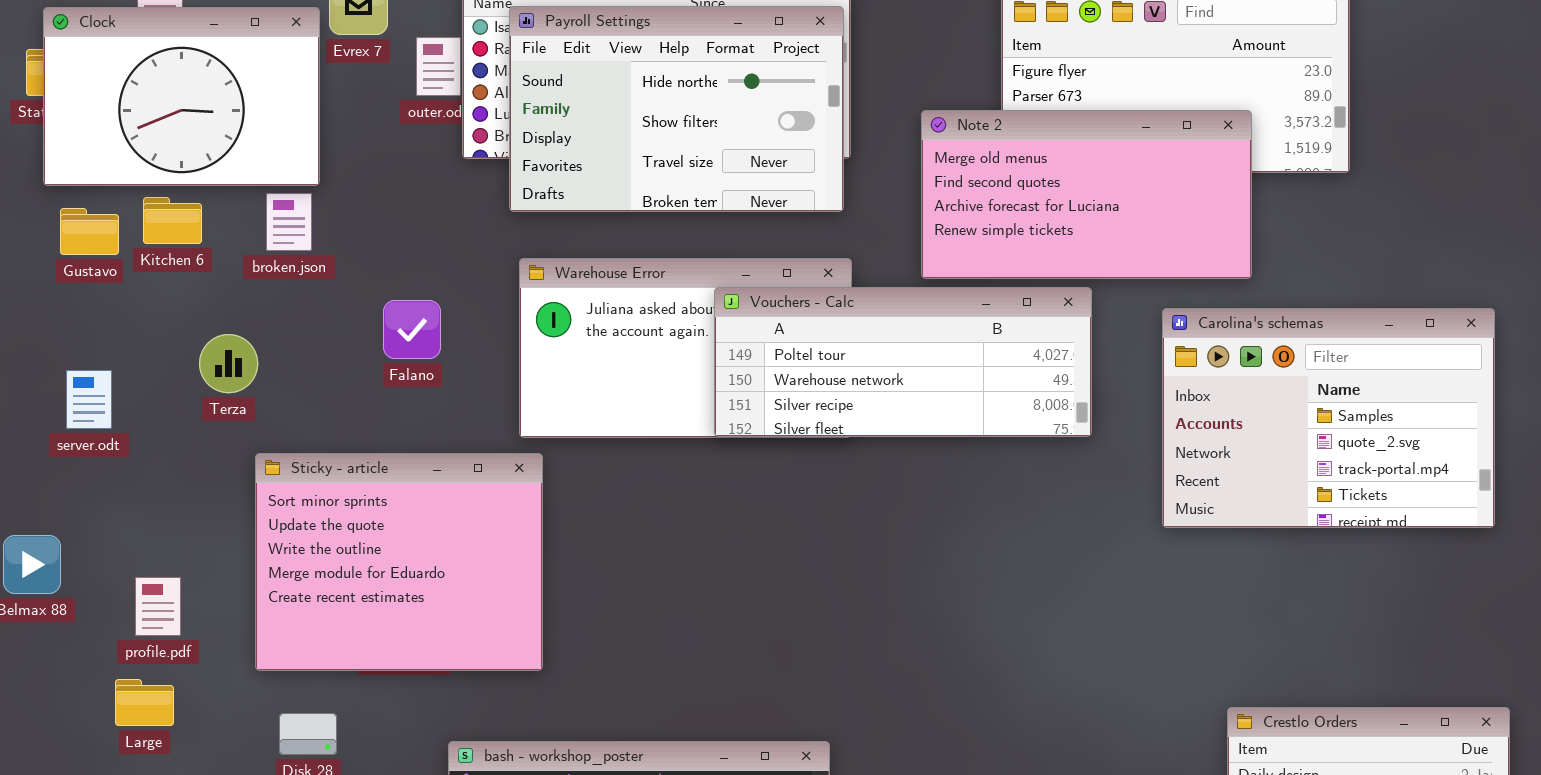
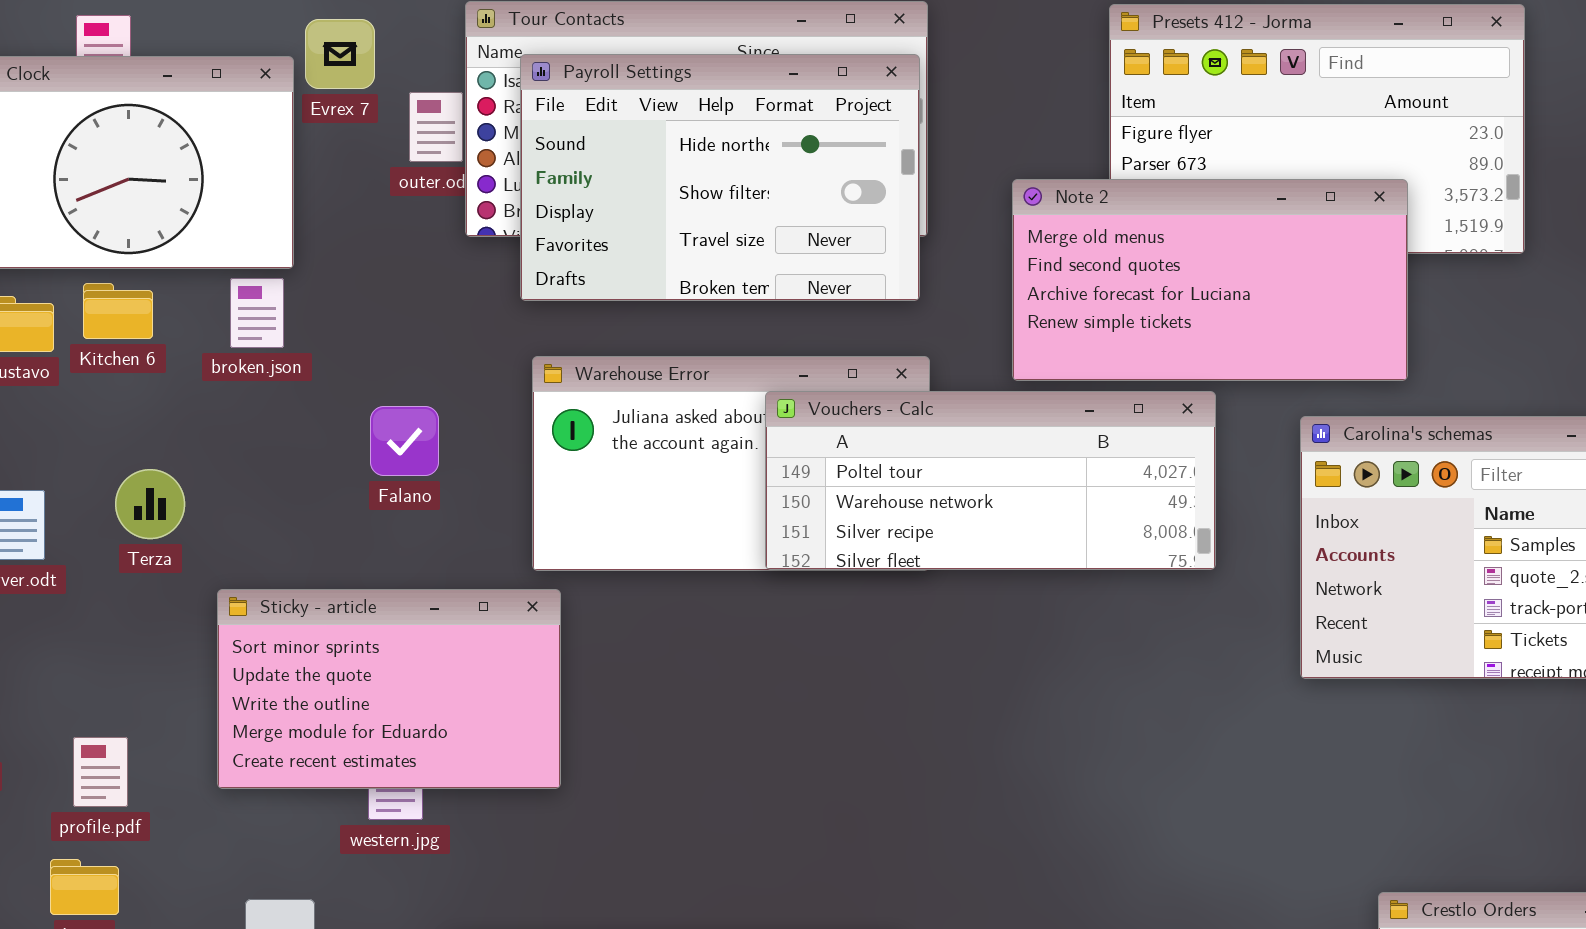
Terza: [199,334,258,393] -> [115,469,185,539], moved
Sticky - article: [255,453,543,671] -> [217,589,561,789], resized

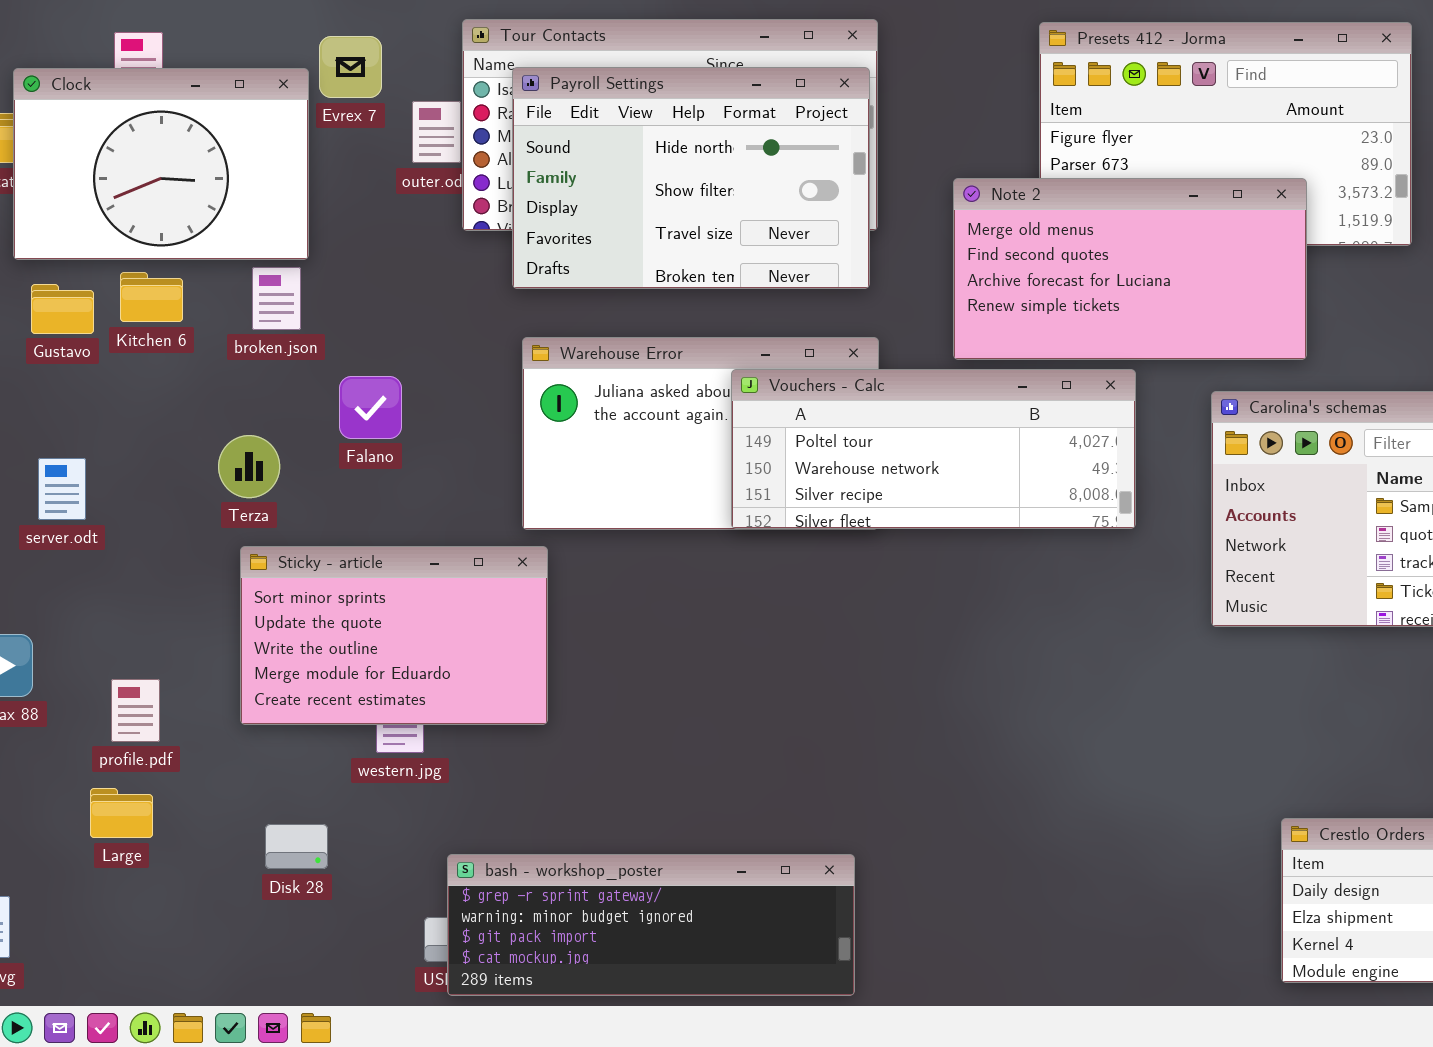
Falano: [370,406,439,476] -> [339,376,402,439], moved
Terza: [115,469,185,539] -> [218,435,280,498], moved

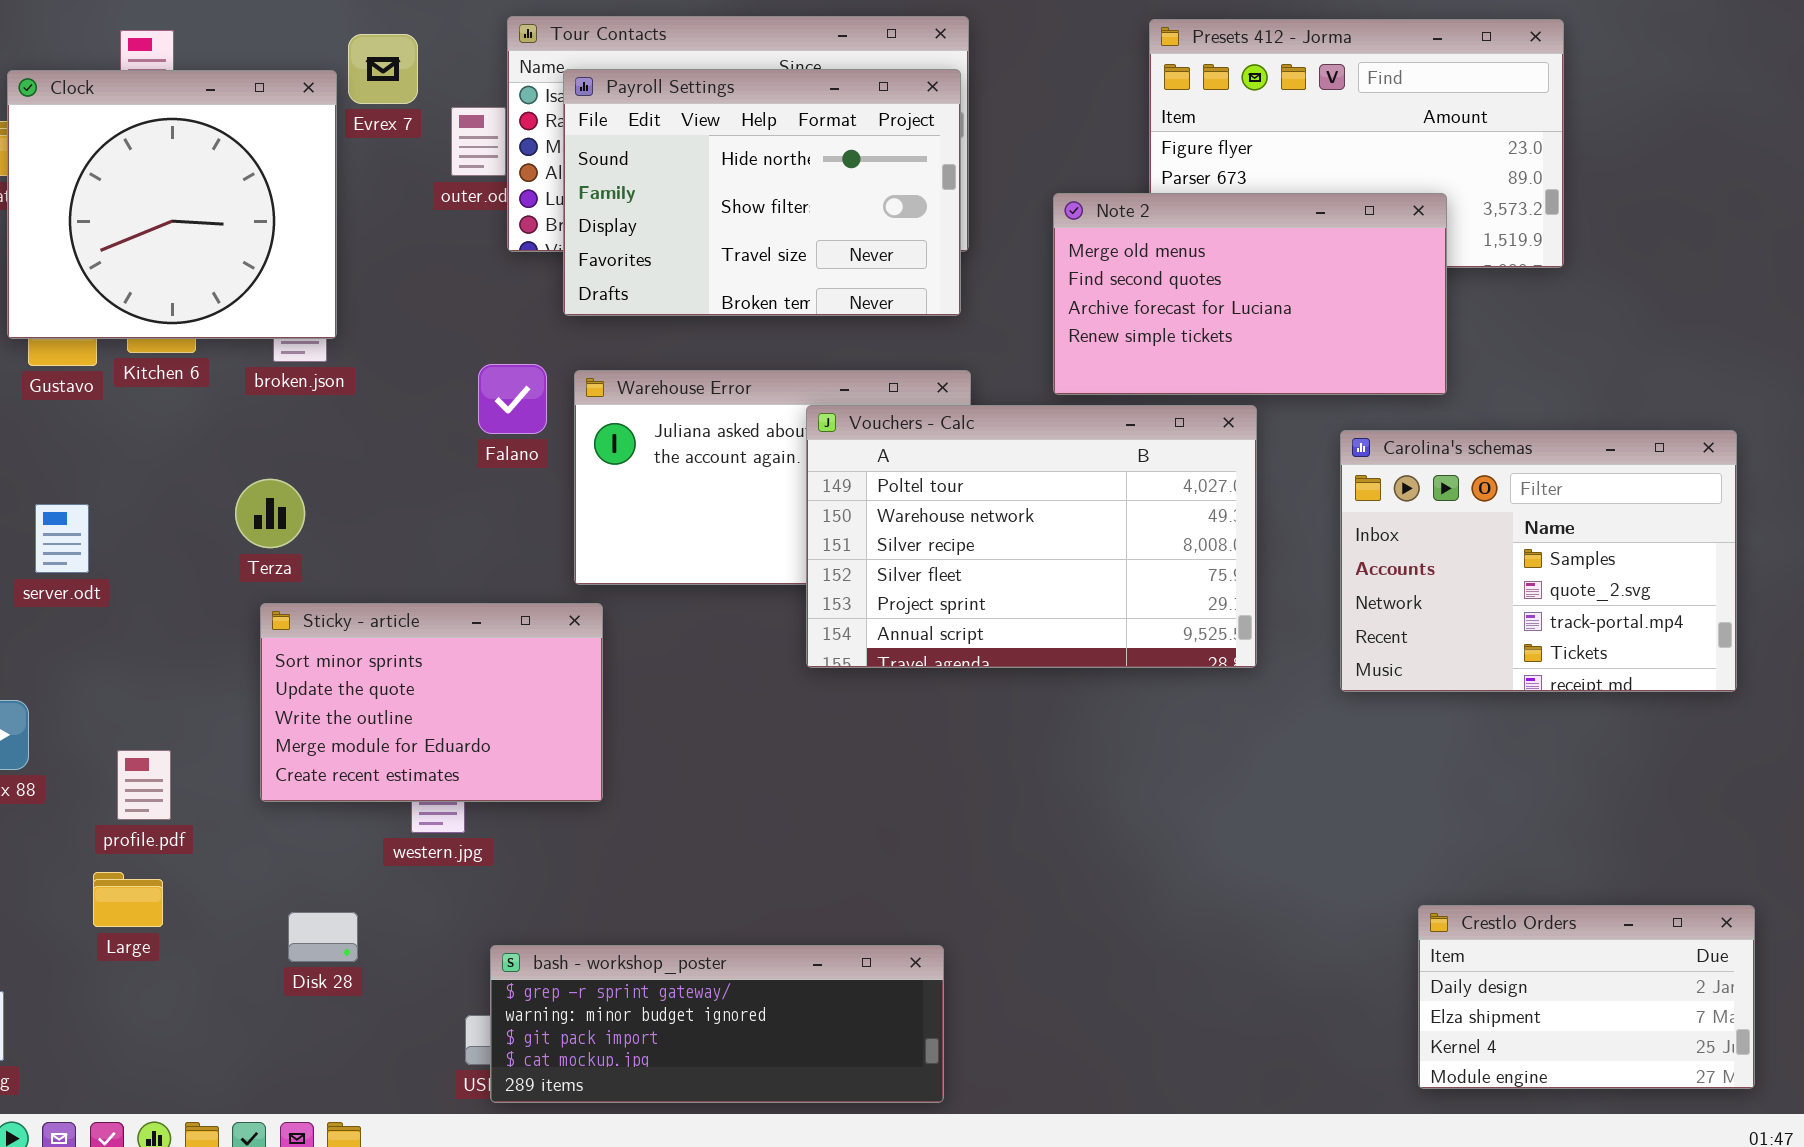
Clock: [13,68,309,260] -> [7,70,337,339], resized
Vouchers - Calc: [731,369,1136,529] -> [806,405,1257,668], resized
Falano: [339,376,402,439] -> [478,364,547,434], moved

